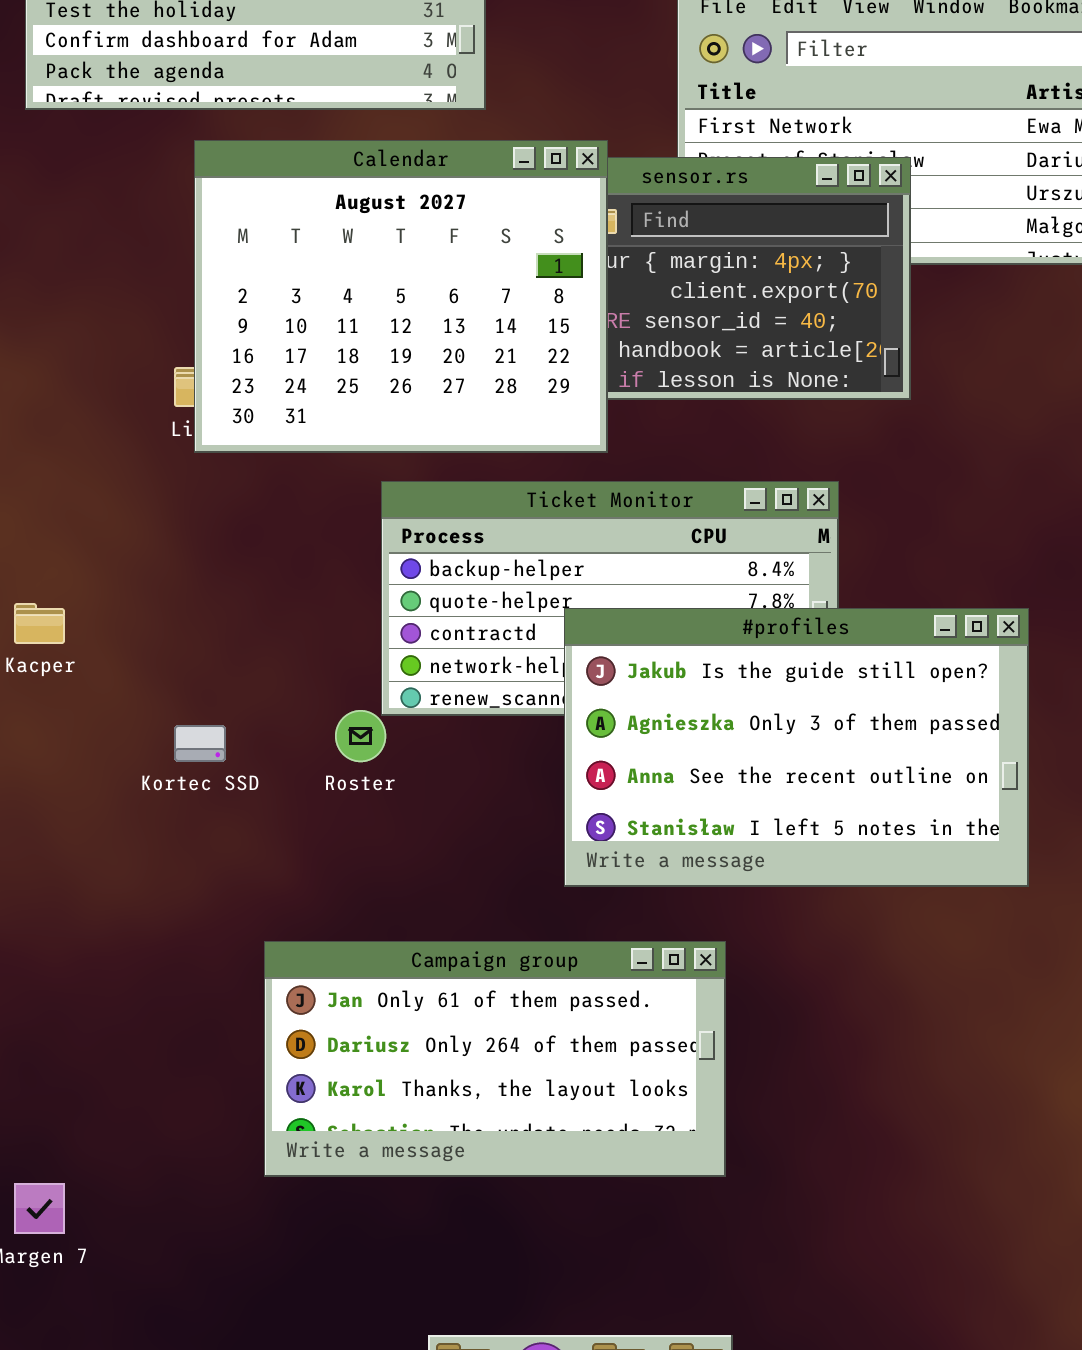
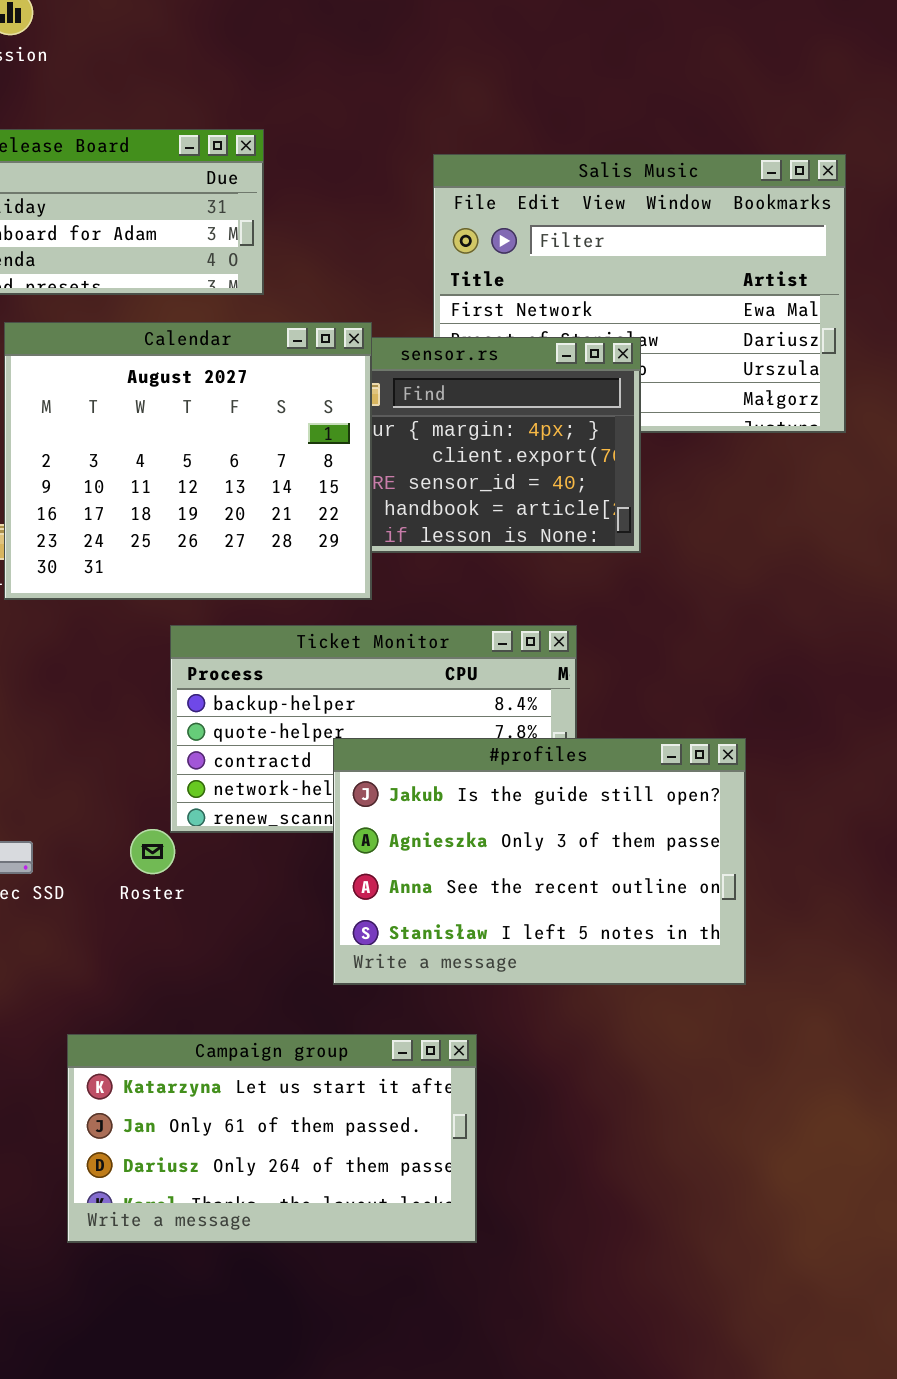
Campaign group: [264,941,726,1177] -> [67,1034,477,1243], scrolled up 1 row

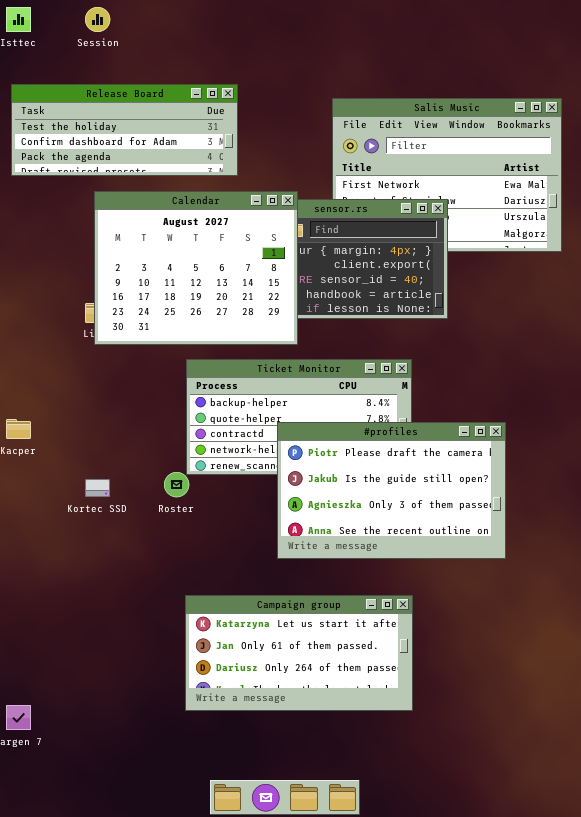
#profiles: [333,738,746,985] -> [277,422,506,559], scrolled up 1 row
Campaign group: [67,1034,477,1243] -> [185,595,413,711], moved

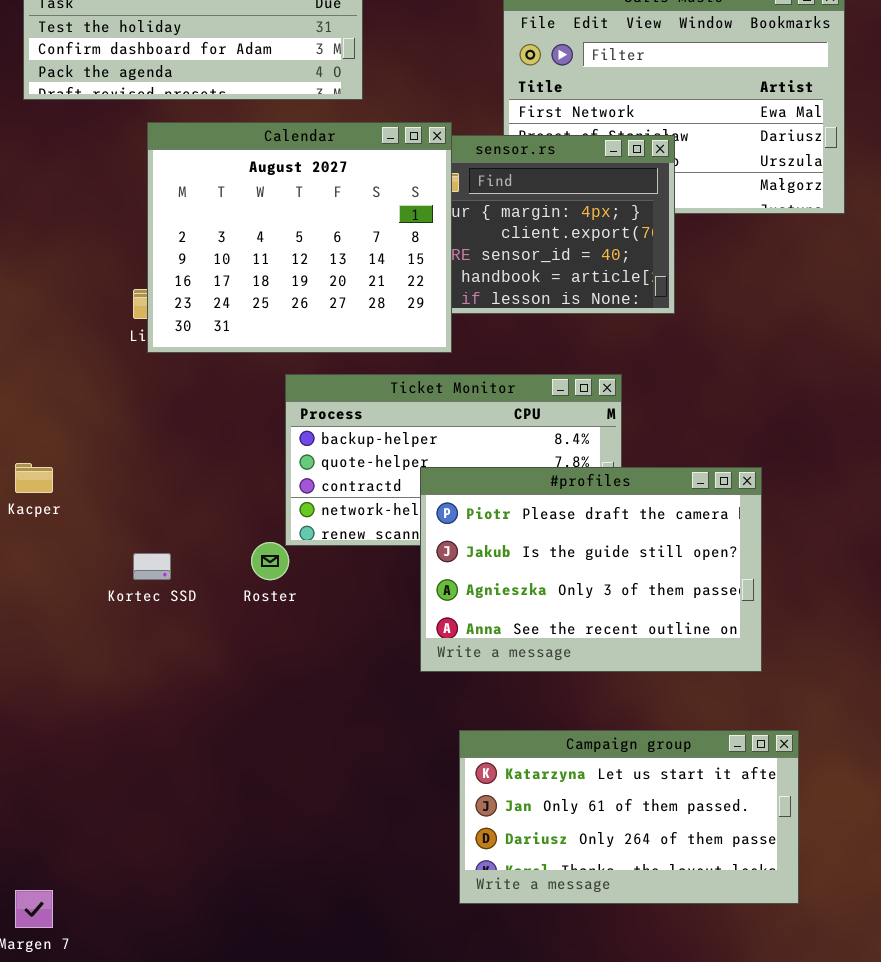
Campaign group: [185,595,413,711] -> [459,730,799,904], moved

